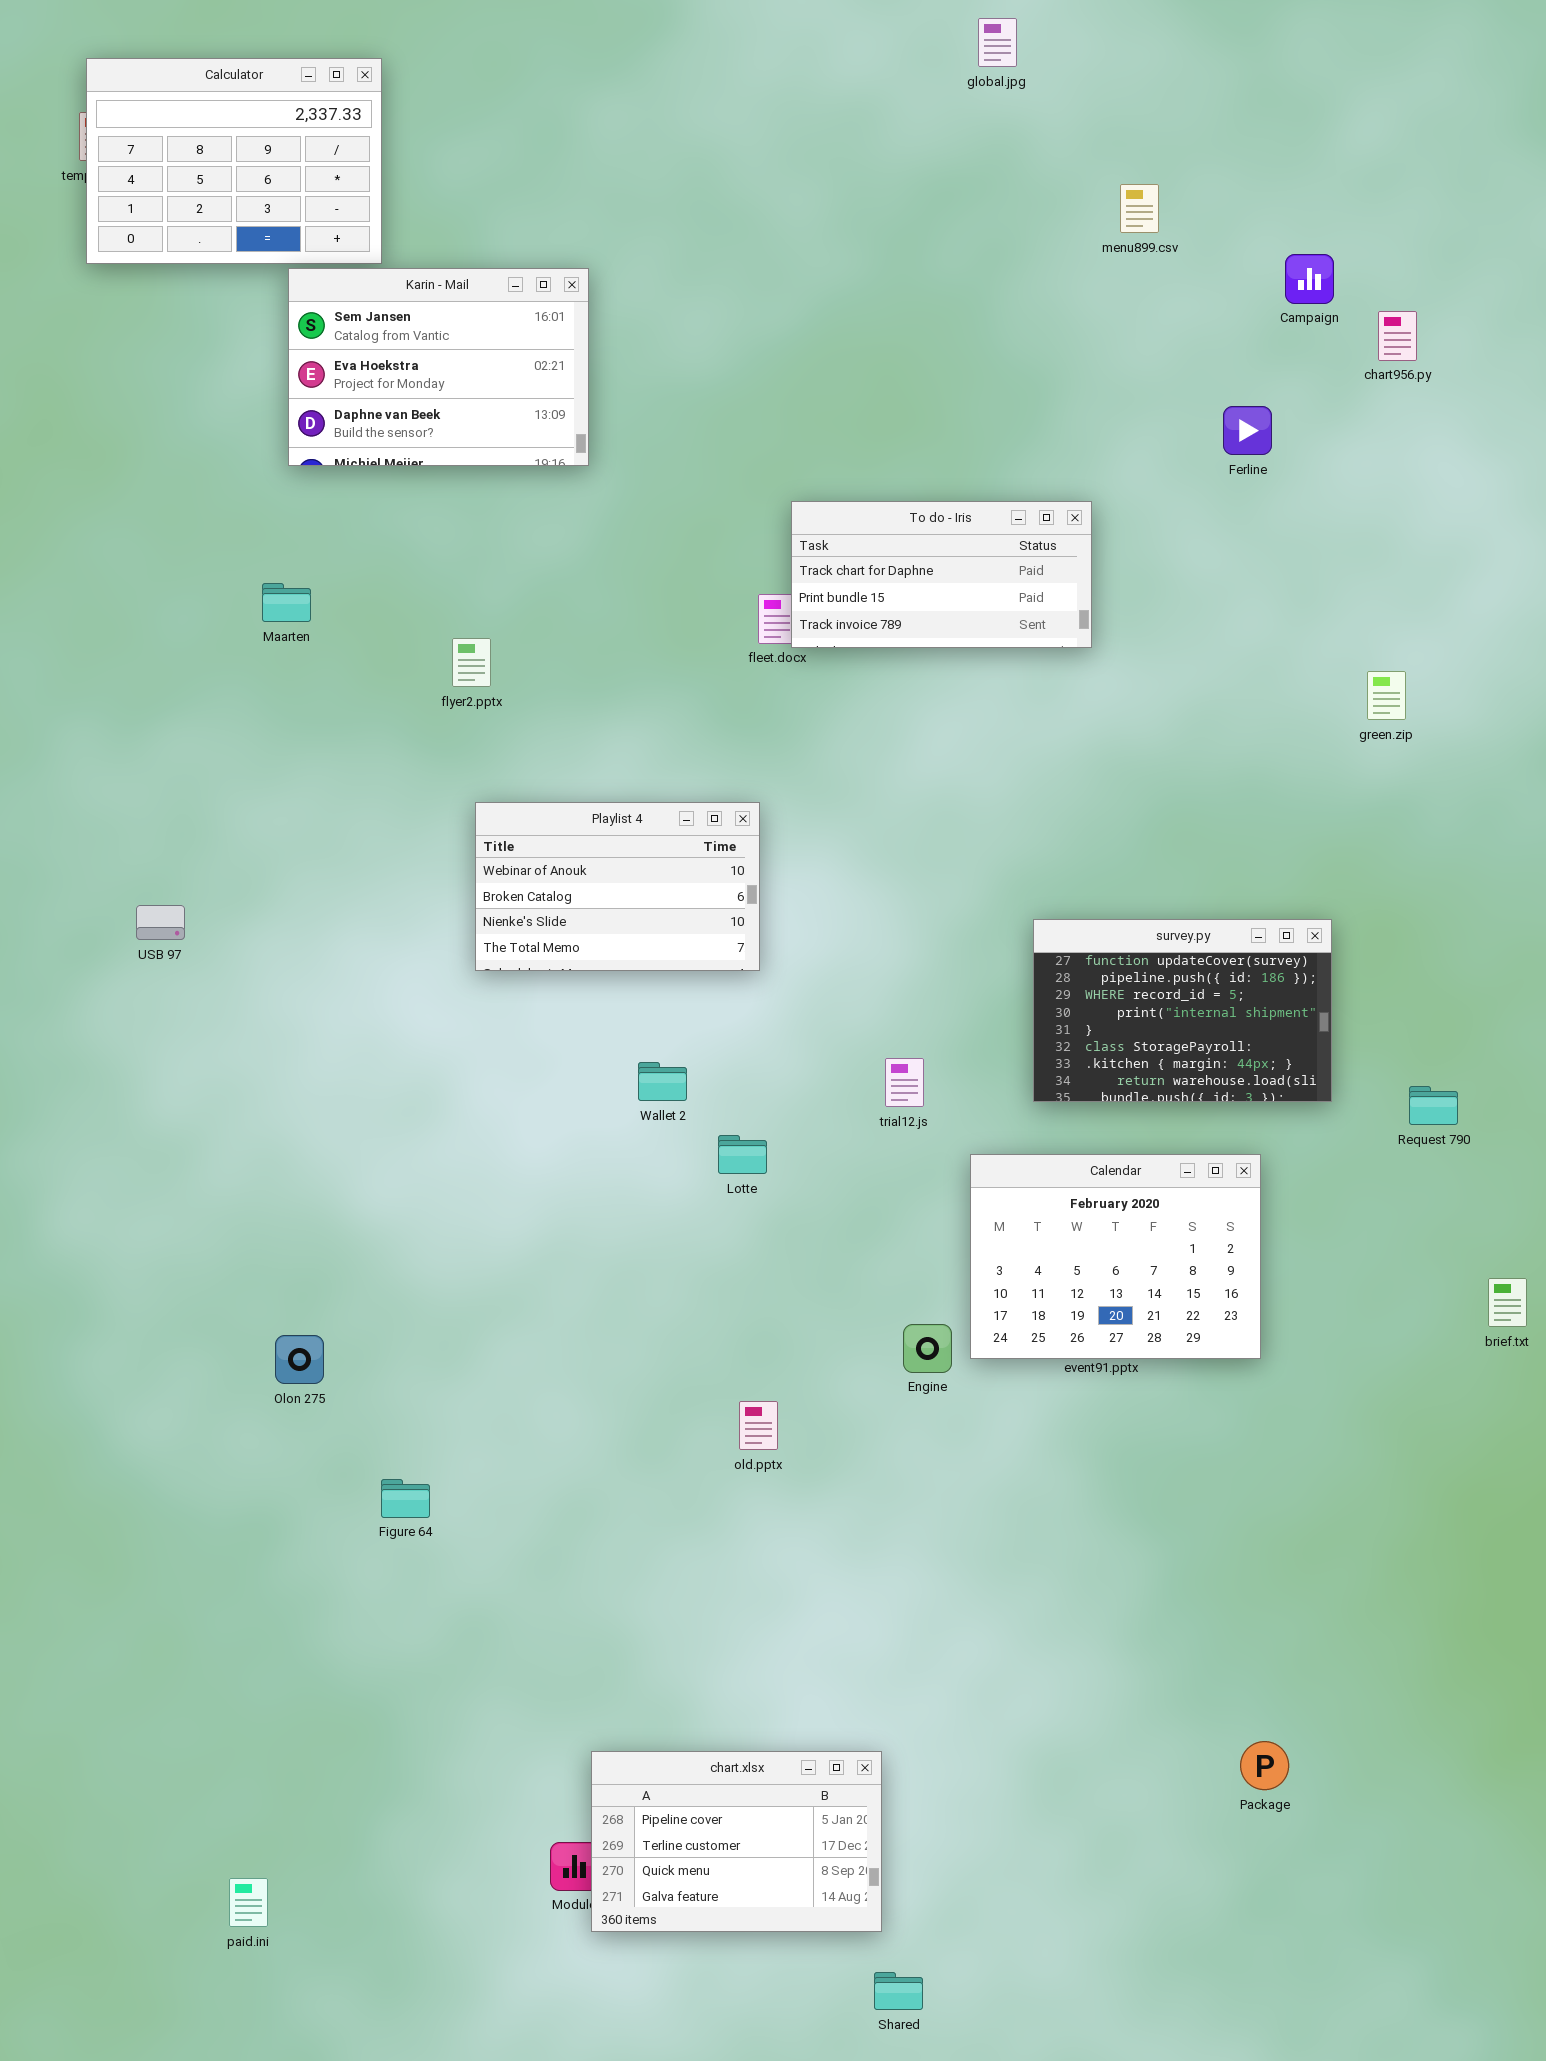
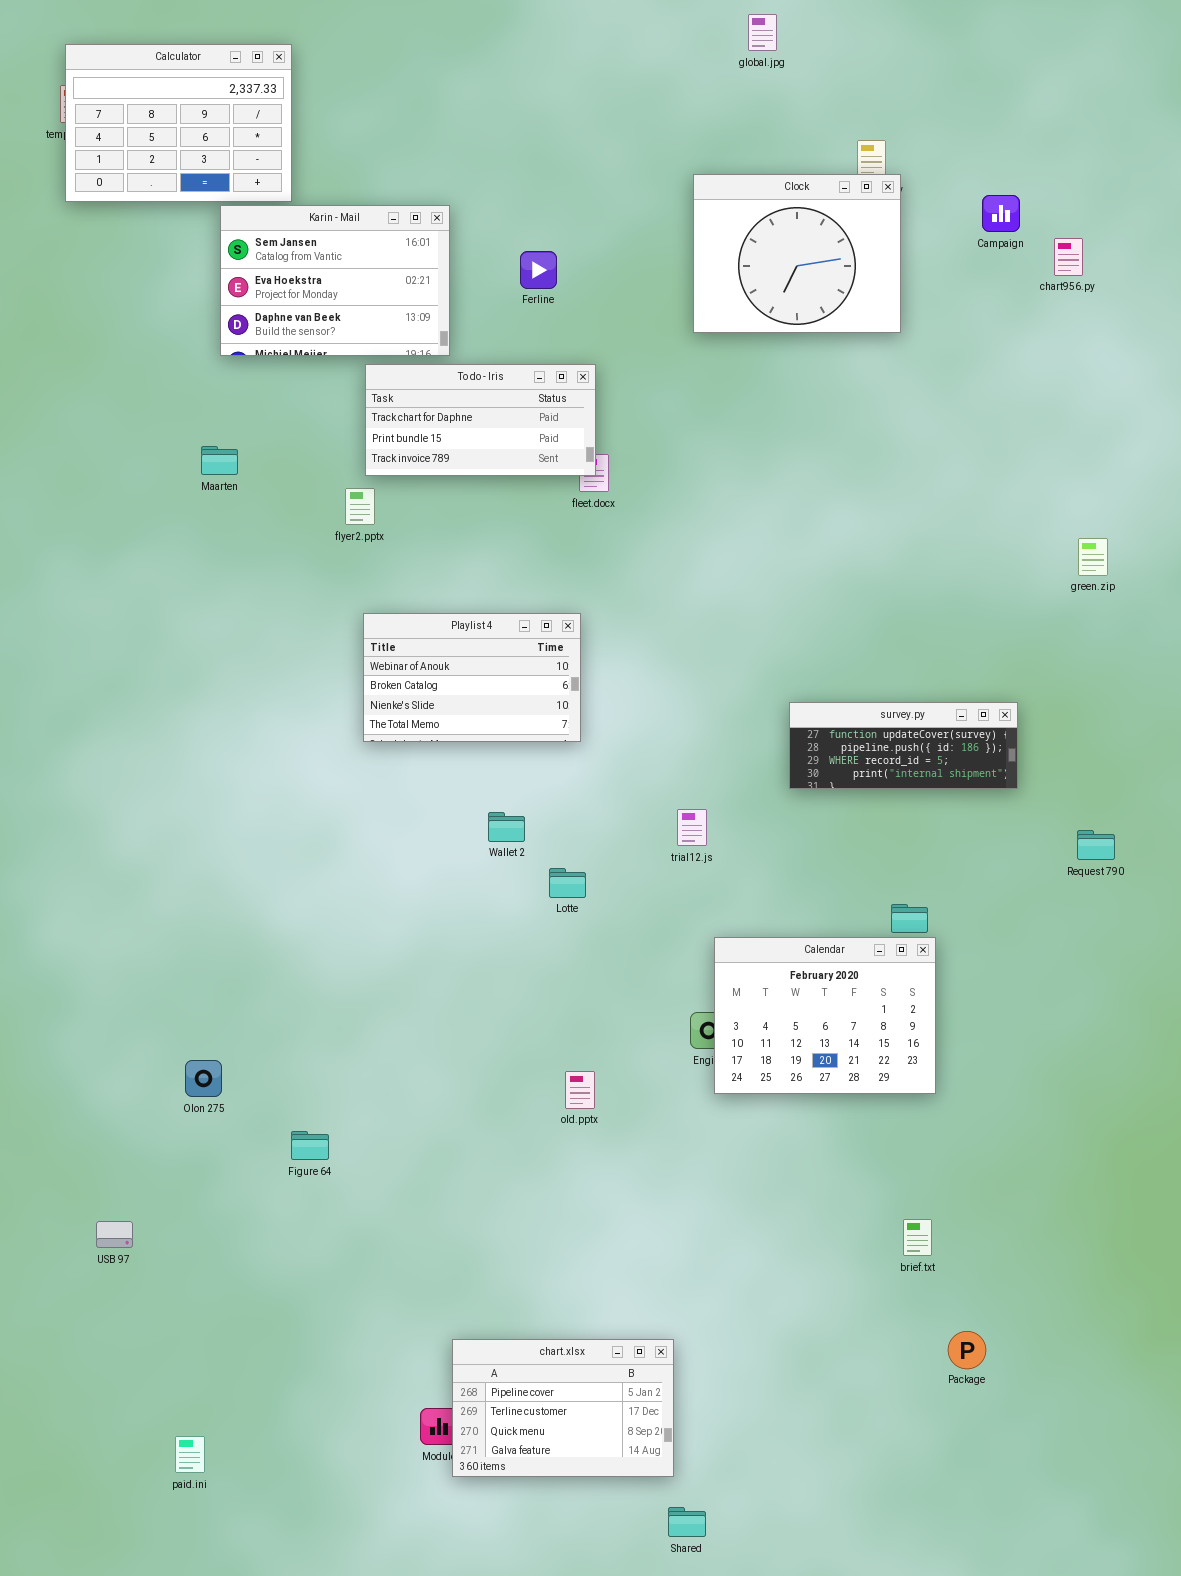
Clock: none -> [693,174,901,333], opened
Ferline: [1223,406,1272,455] -> [520,251,557,289], moved
To do - Iris: [791,501,1092,648] -> [365,364,596,476], moved
green.zip: [1367,671,1406,720] -> [1078,538,1108,576], moved
USB 97: [136,905,185,940] -> [96,1221,133,1248], moved
survey.py: [1033,919,1332,1102] -> [789,702,1018,789], resized
Calendar: [970,1154,1261,1359] -> [714,937,936,1094], moved
brief.txt: [1488,1278,1527,1327] -> [903,1219,932,1256], moved
Olon 275: [275,1335,324,1384] -> [185,1060,222,1097], moved

